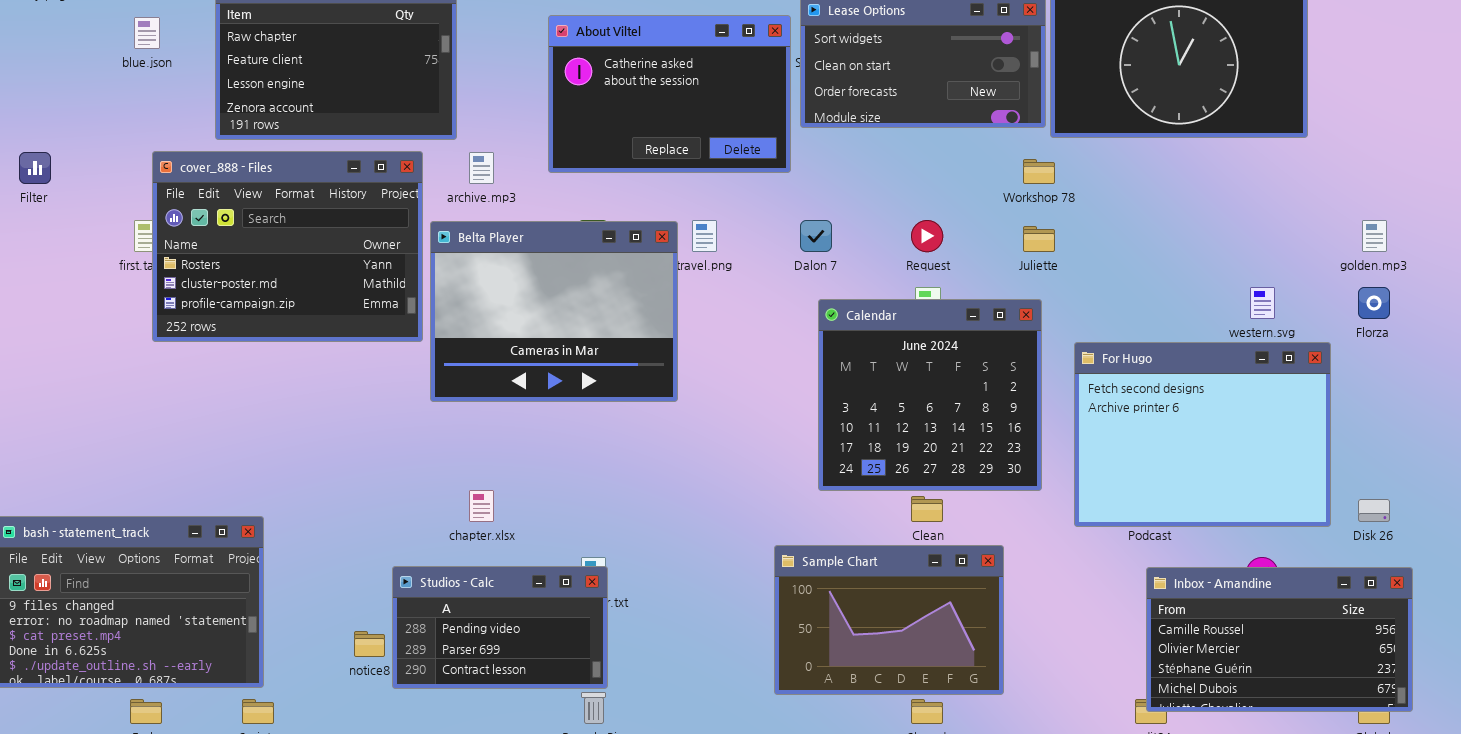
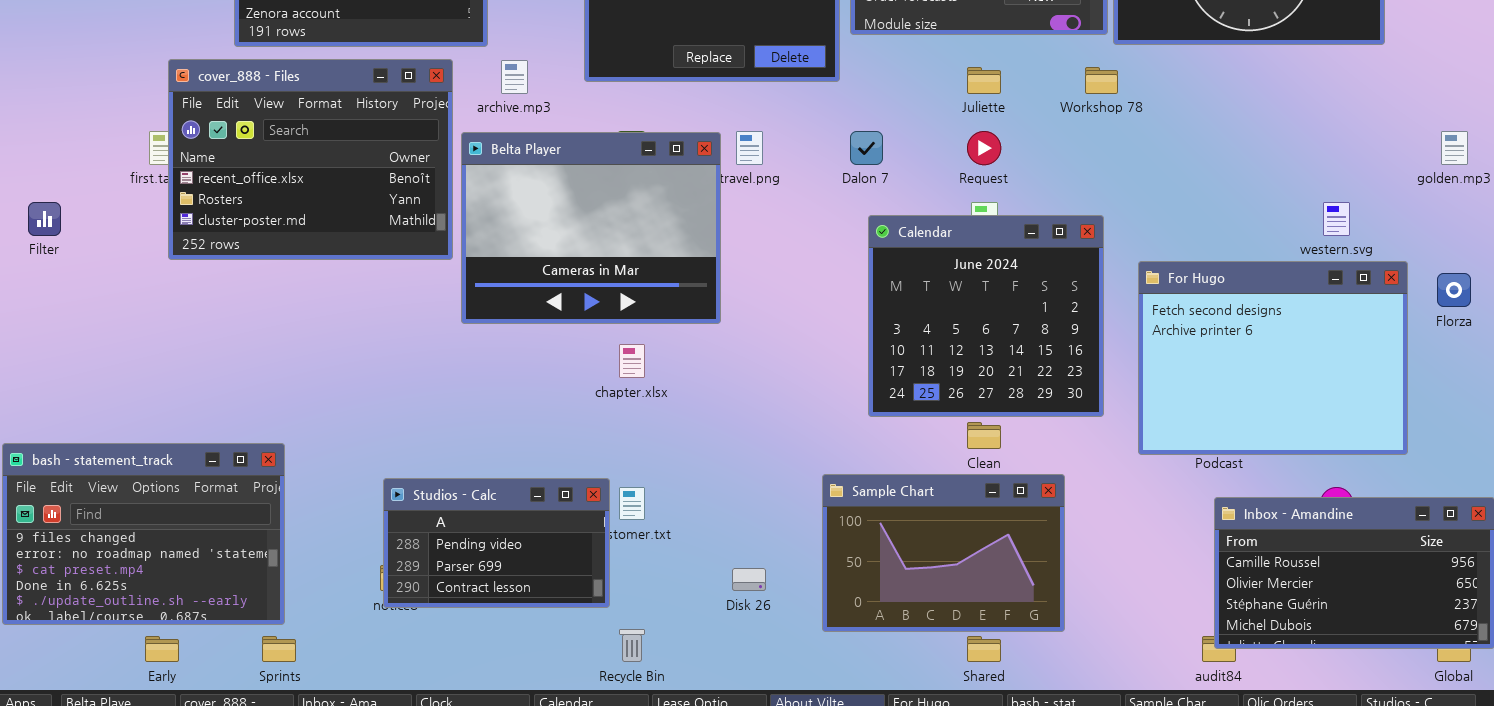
cover_888 - Files: [152,151,423,342] -> [168,59,453,260], scrolled up 1 row
Filter: [19,152,51,184] -> [28,202,61,236], moved
Juliette: [1023,226,1055,252] -> [967,67,1001,94], moved
Florza: [1358,287,1390,319] -> [1437,273,1471,307], moved
chapter.xlsx: [469,490,494,522] -> [619,344,645,378], moved
Disk 26: [1358,499,1390,522] -> [732,568,766,591], moved
Studios - Calc: [392,566,608,689] -> [383,478,610,608], moved

